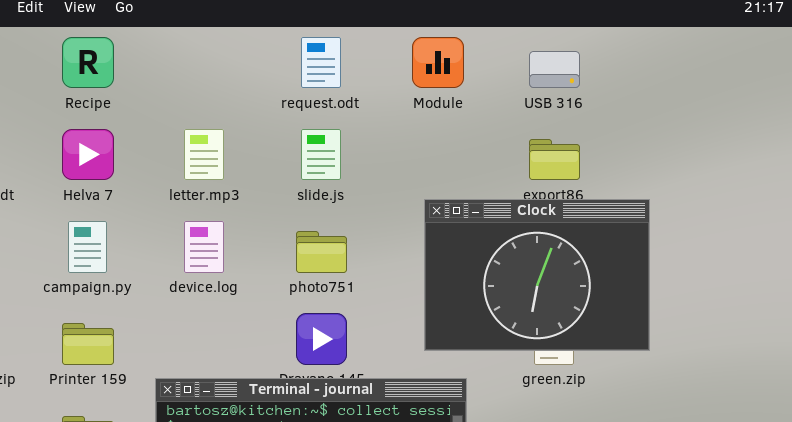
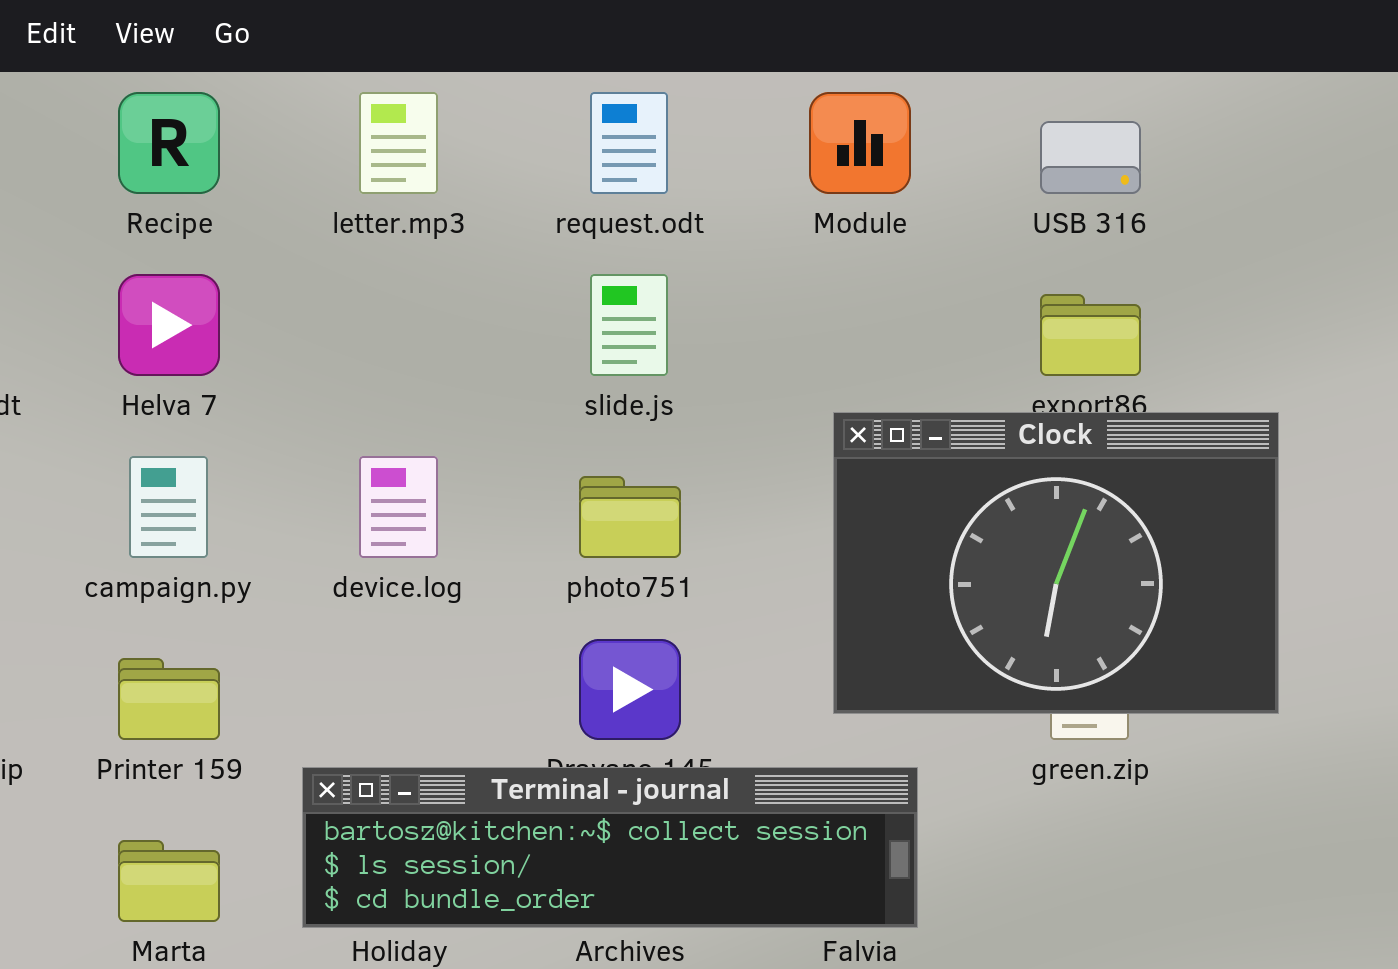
letter.mp3: [184,129,224,180] -> [359,92,438,194], moved

